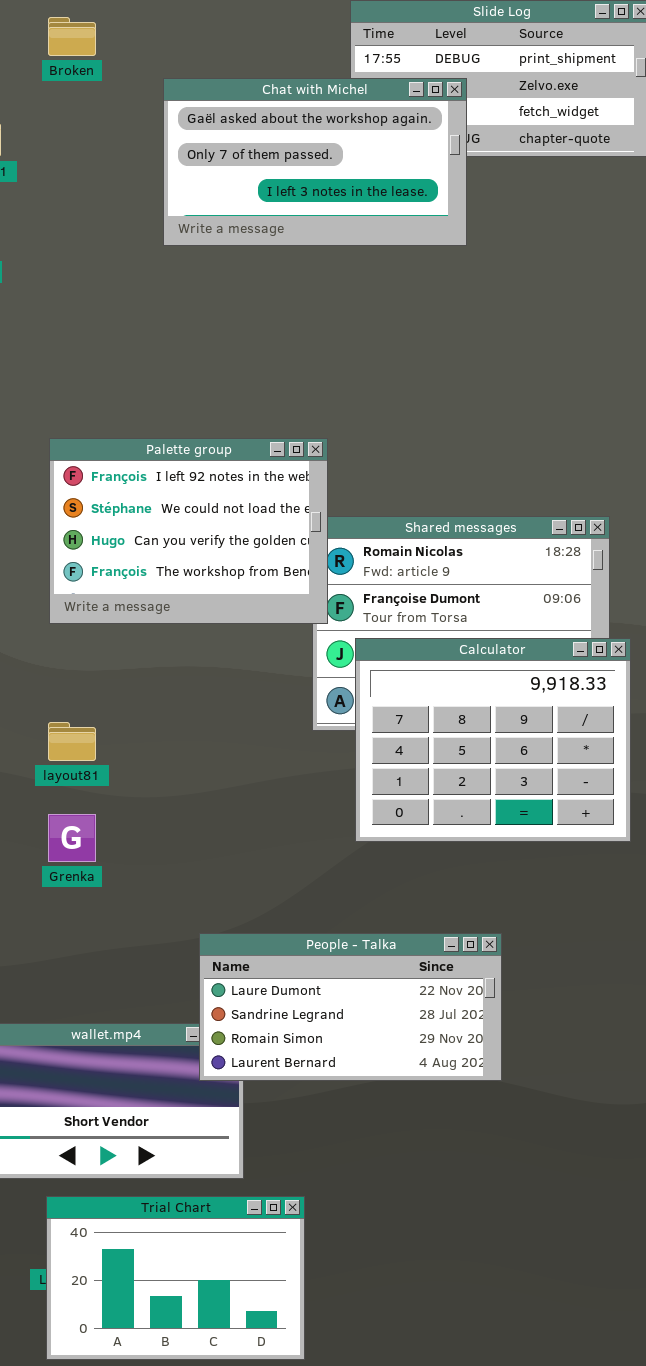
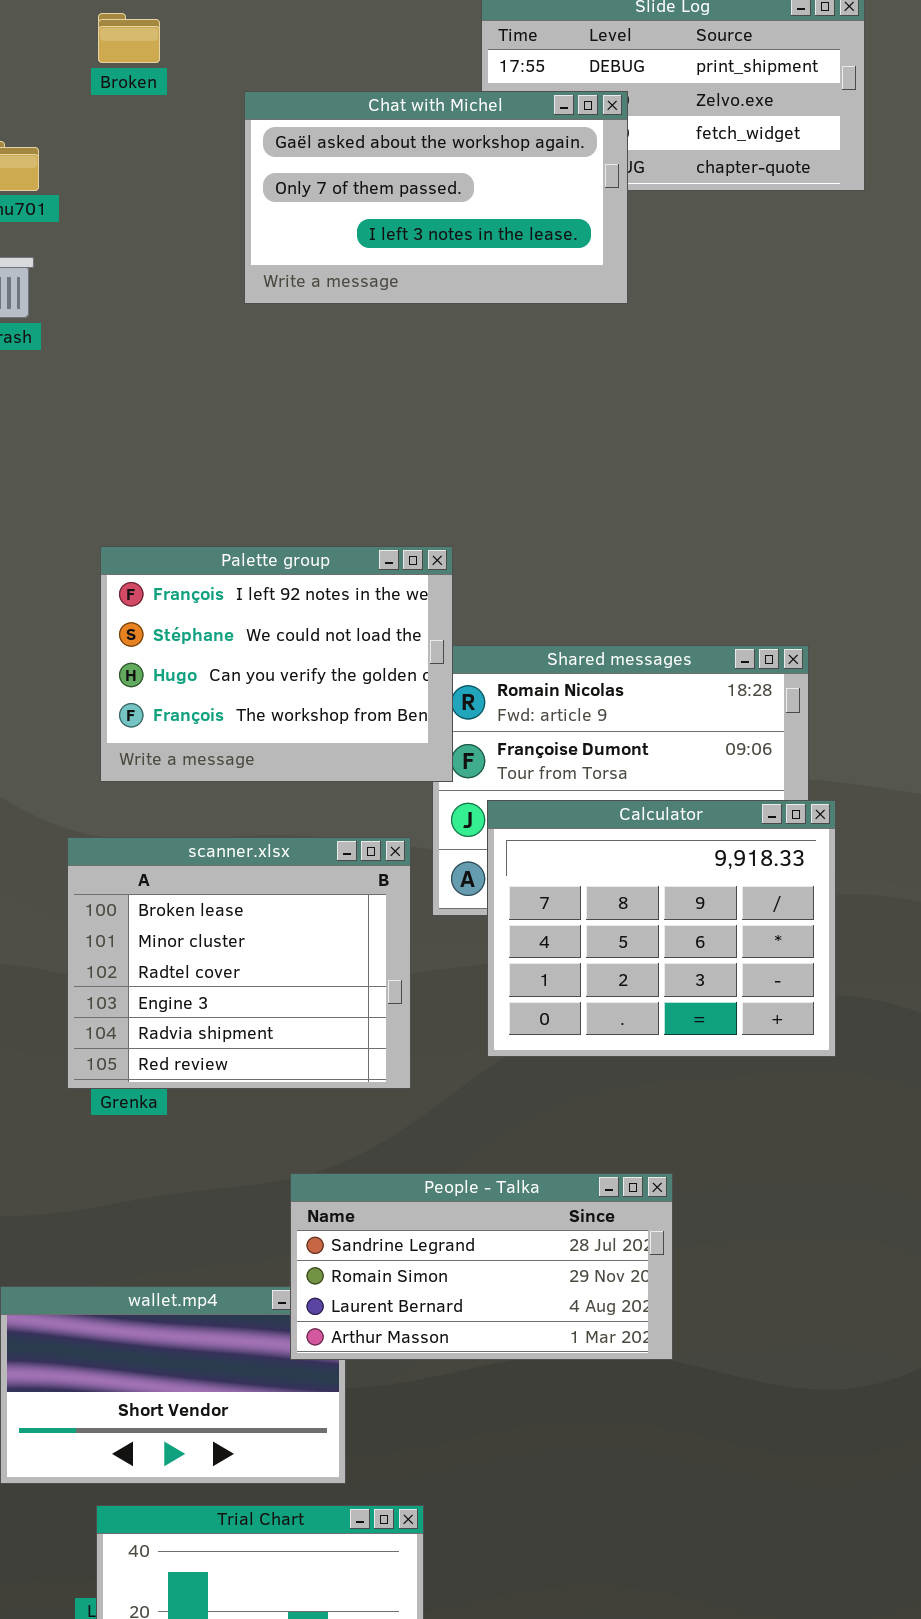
scanner.xlsx: none -> [67,837,411,1089], opened
People - Talka: [199,933,502,1081] -> [290,1173,673,1360], scrolled down 1 row

